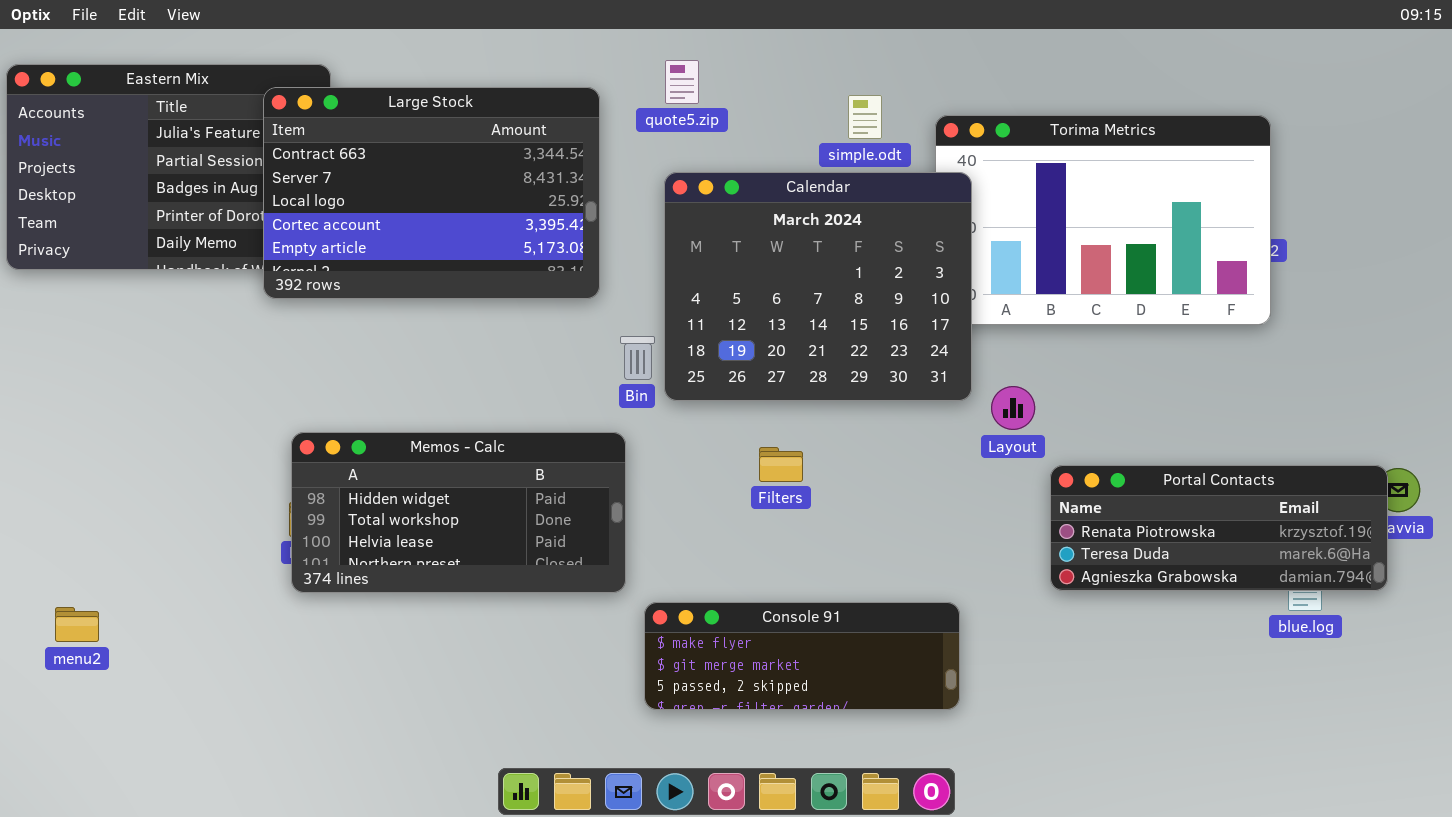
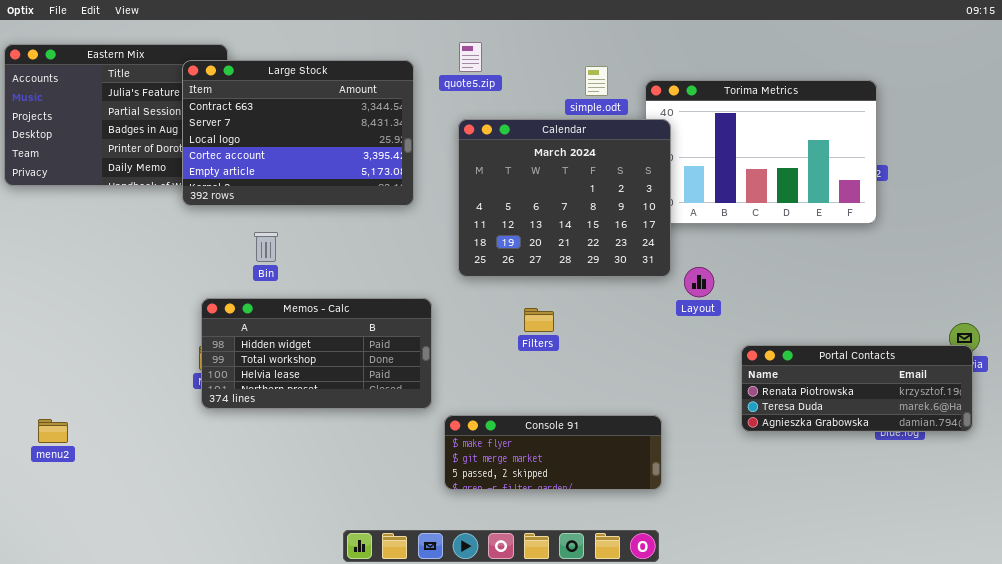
Bin: [620,336,655,380] -> [254,232,278,262], moved
Portal Contacts: [1050,465,1388,591] -> [741,345,973,432], moved

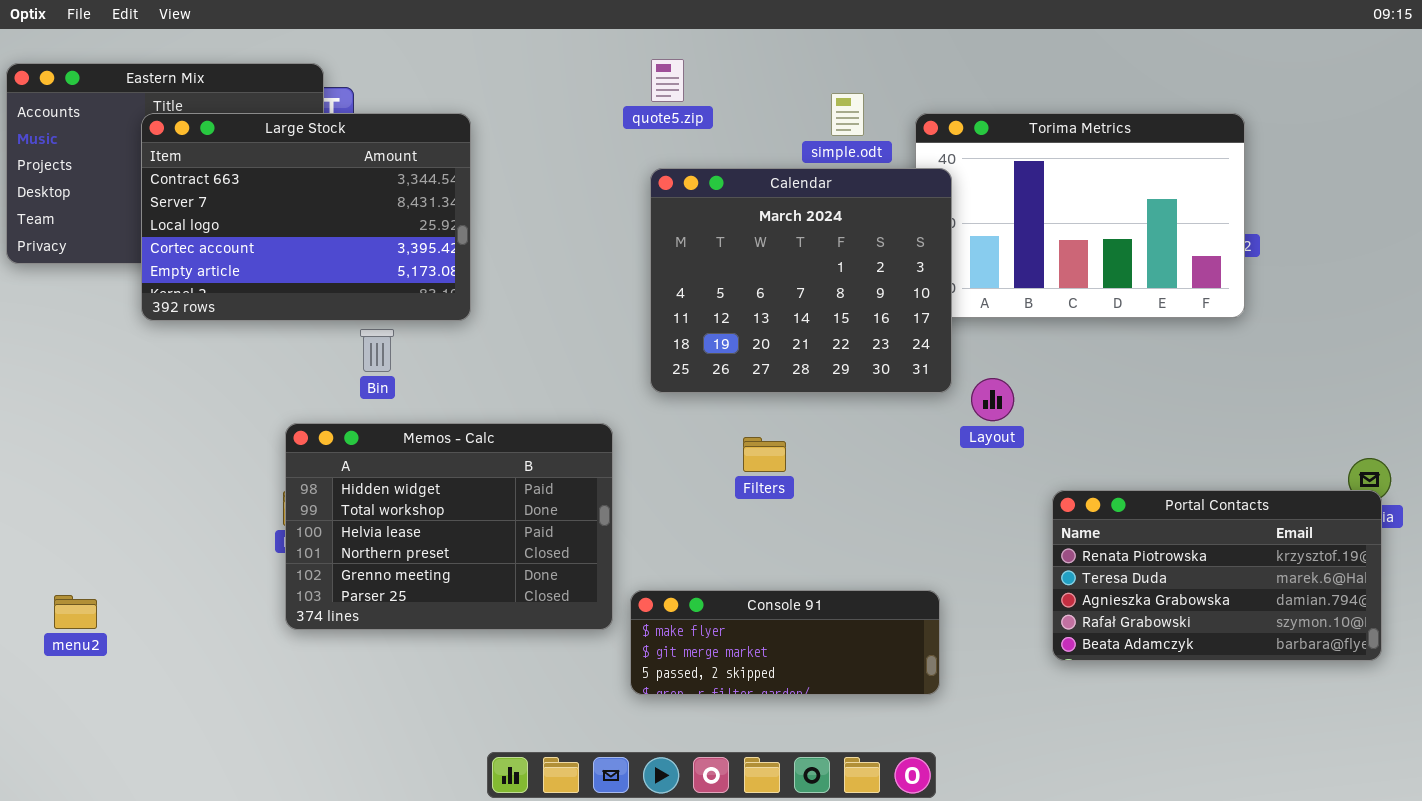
Large Stock: [182,60,414,206] -> [141,113,471,321], moved
Memos - Calc: [201,298,432,409] -> [285,423,613,630], resized
Portal Contacts: [741,345,973,432] -> [1052,490,1382,661], resized

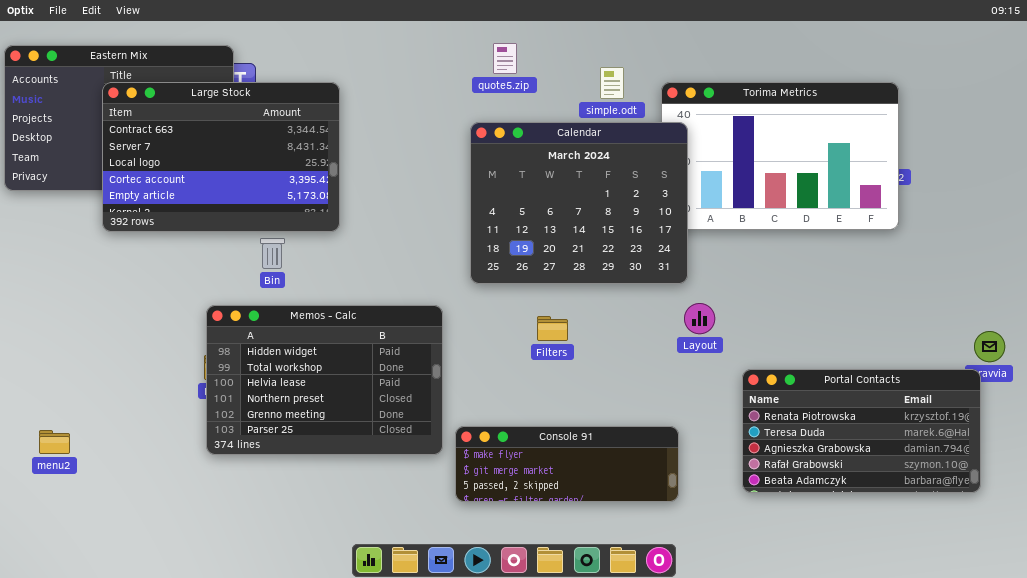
quote5.zip: [651,59,684,102] -> [493,43,517,74], moved
Layout: [971,378,1014,421] -> [684,303,715,334], moved
Portal Contacts: [1052,490,1382,661] -> [742,369,981,493], moved

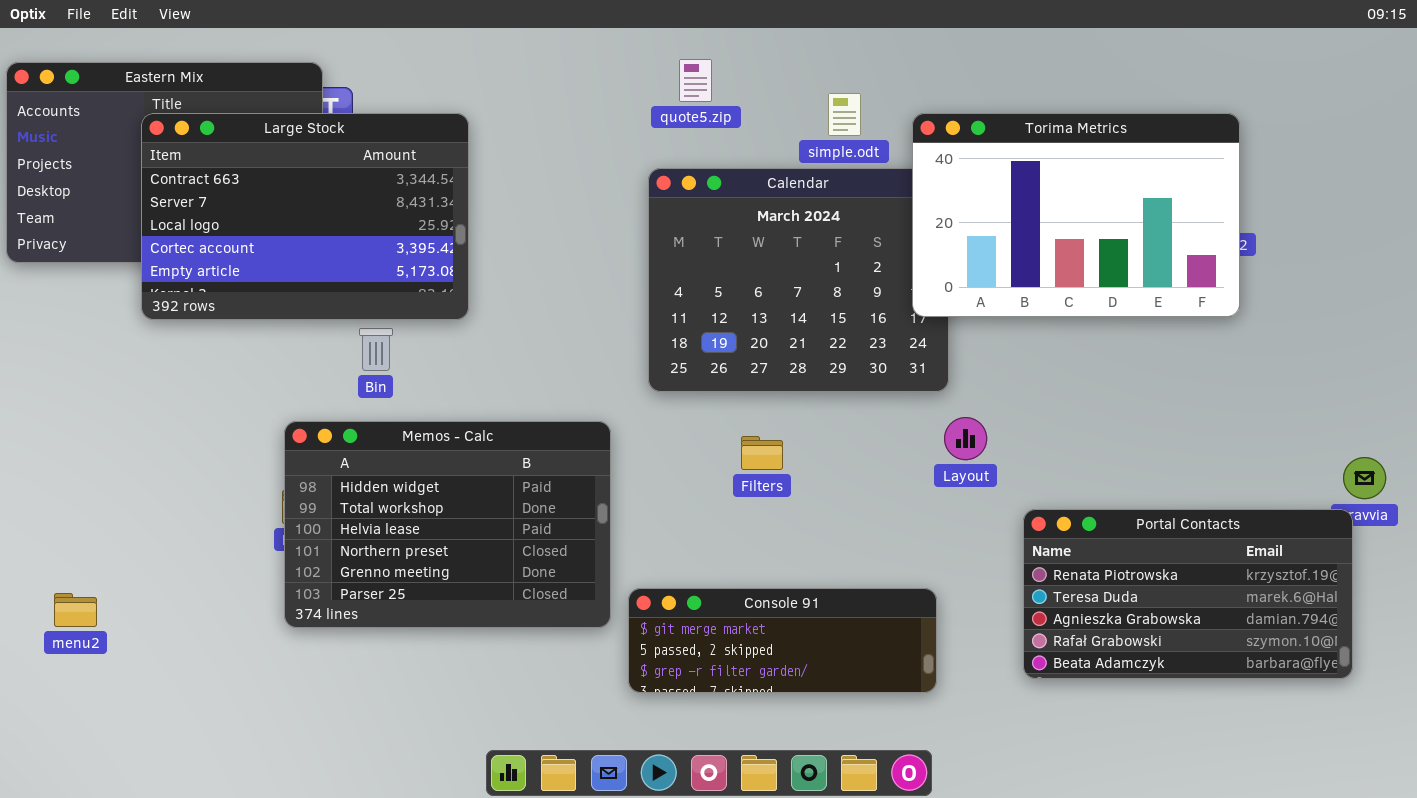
Torima Metrics: [661,82,899,230] -> [912,113,1240,317], raised
Console 91: [455,426,679,502] -> [628,588,937,693], scrolled down 1 row

